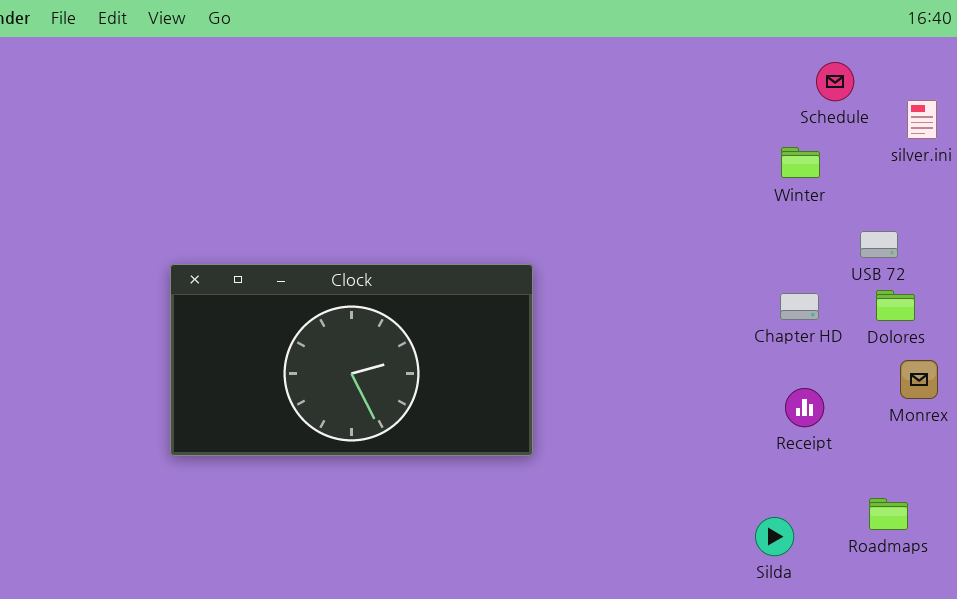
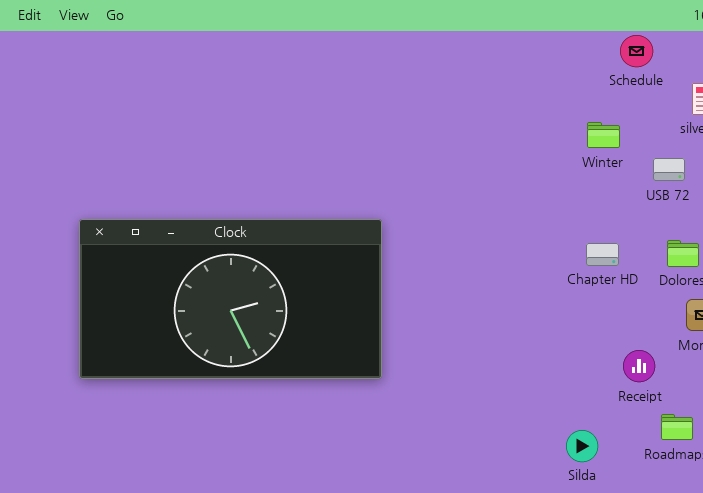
Schedule: [816,62,854,101] -> [620,35,653,67], moved
USB 72: [860,231,898,258] -> [653,158,685,181], moved
Receipt: [785,388,824,427] -> [623,350,655,382], moved

